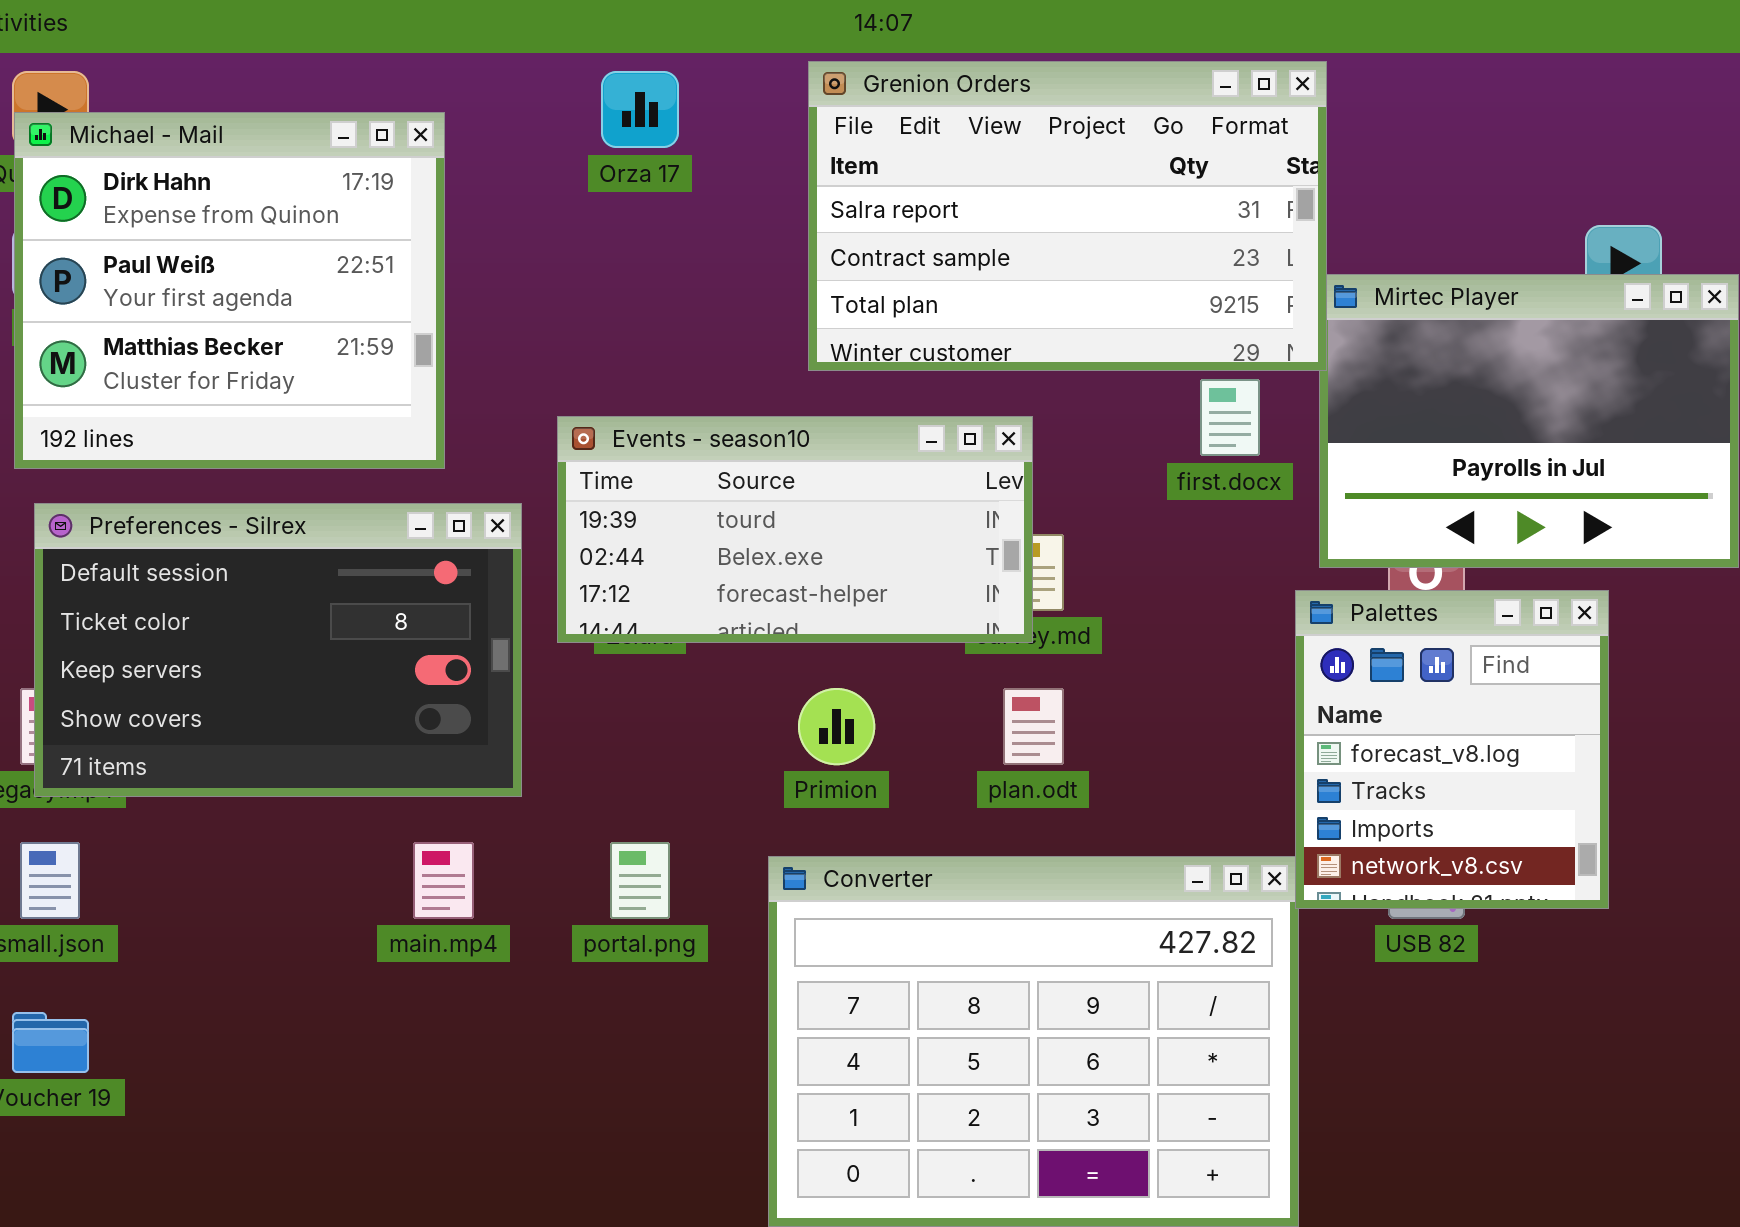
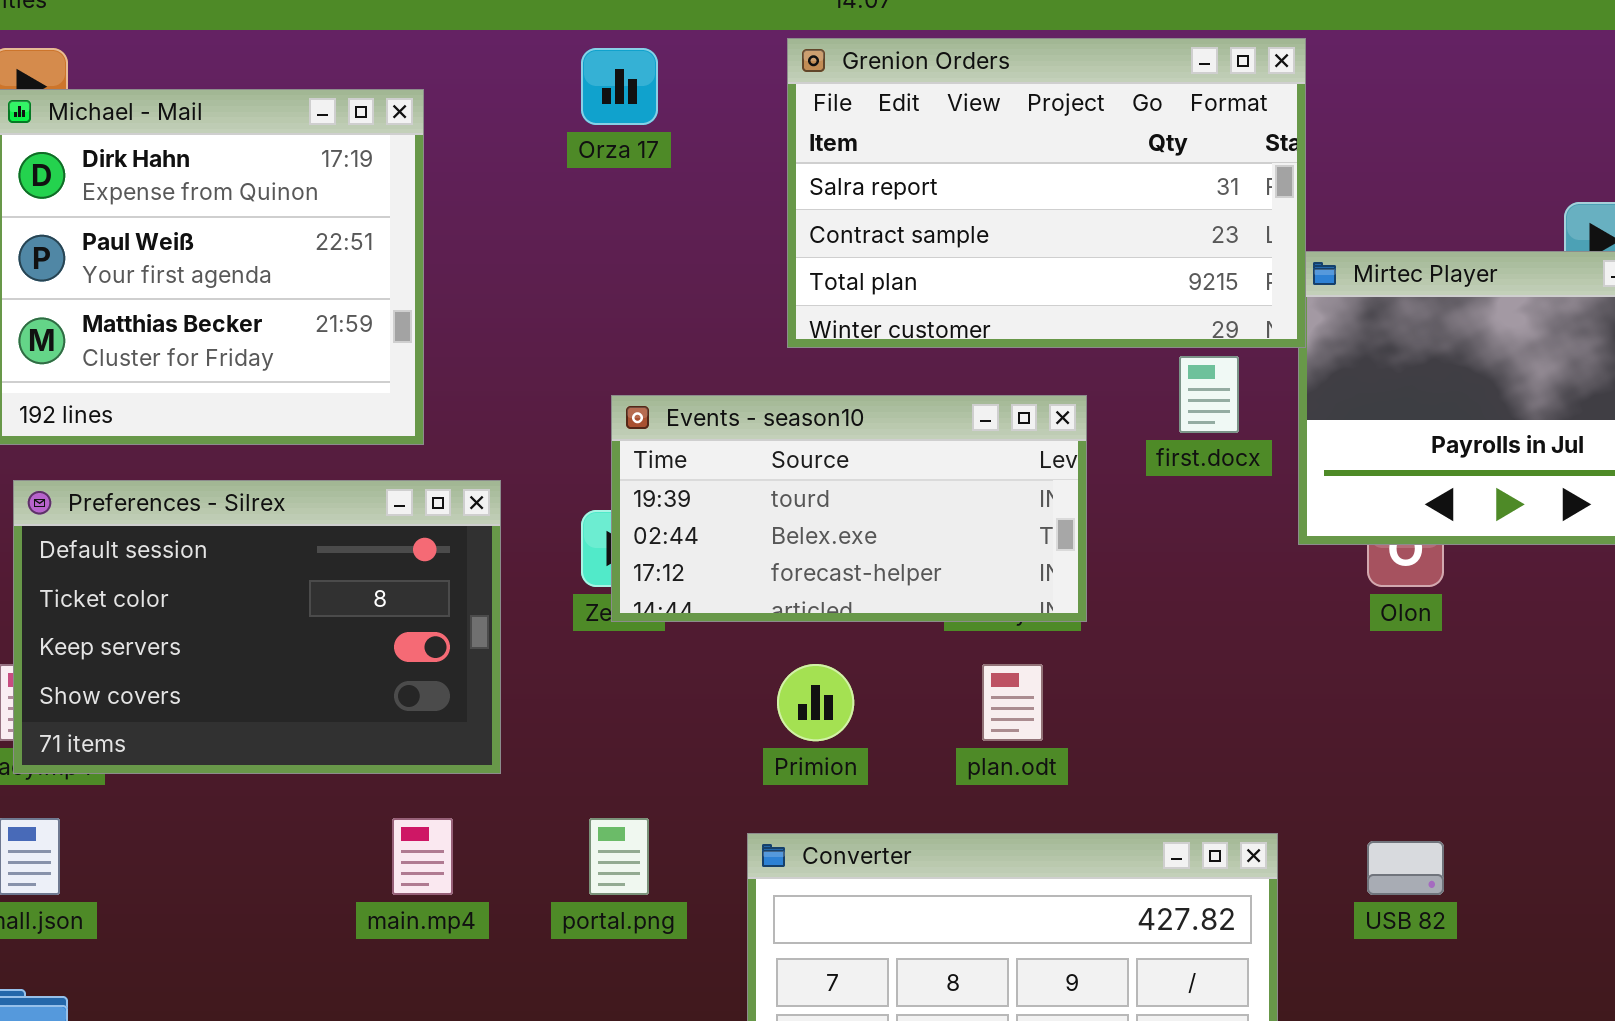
Events - season10: [557,416,1033,643] -> [611,395,1087,622], moved
Palettes: [1295,590,1609,909] -> none, closed

